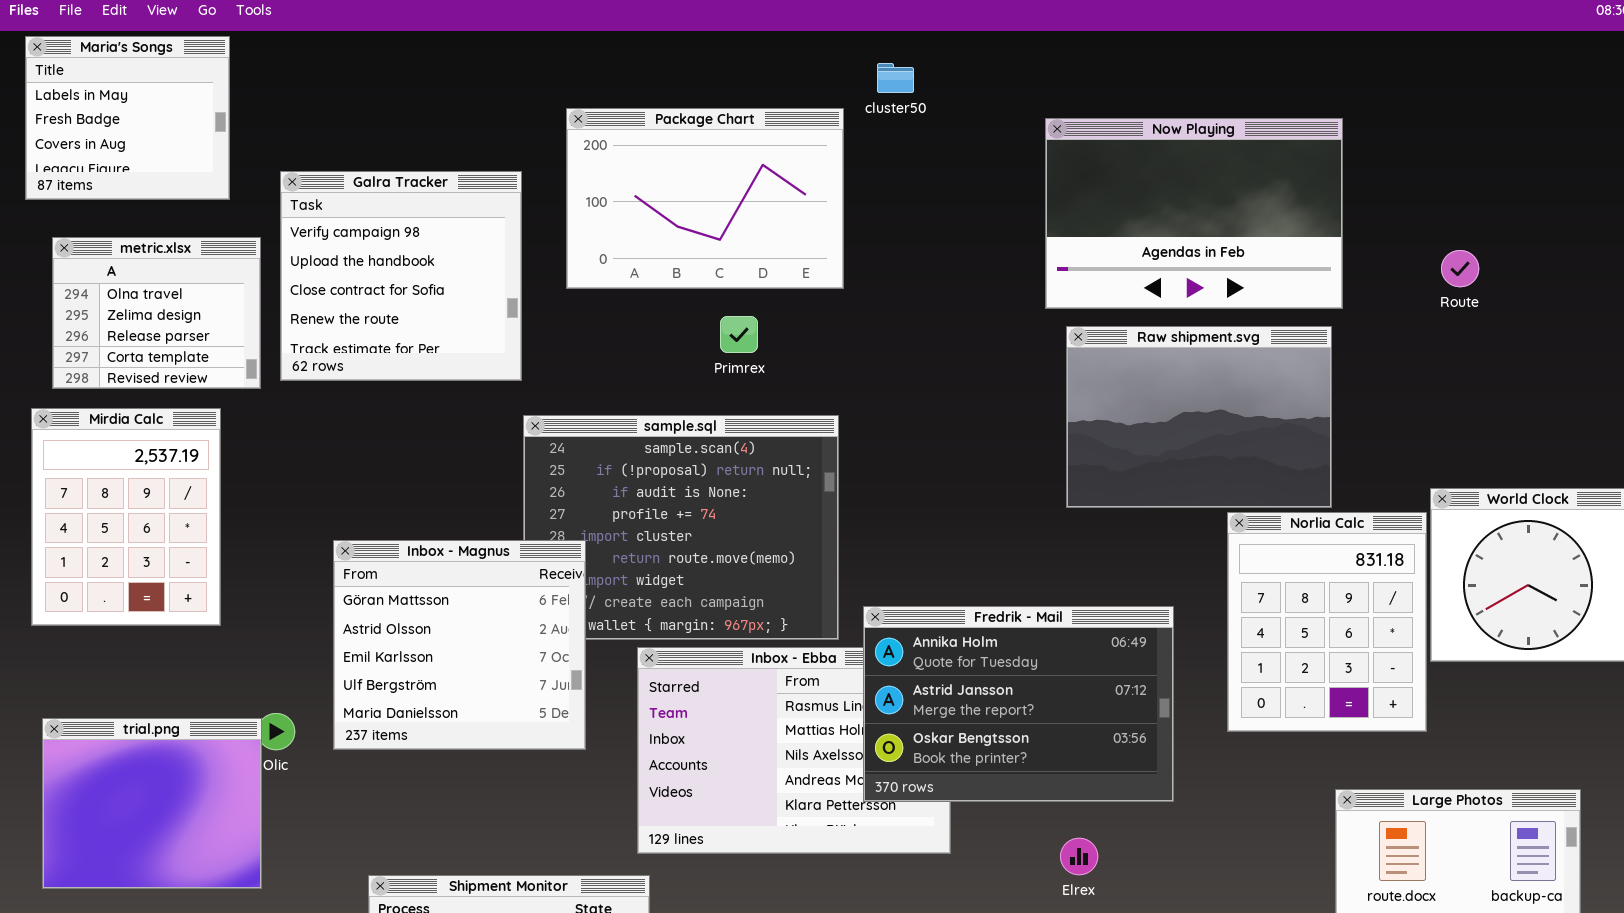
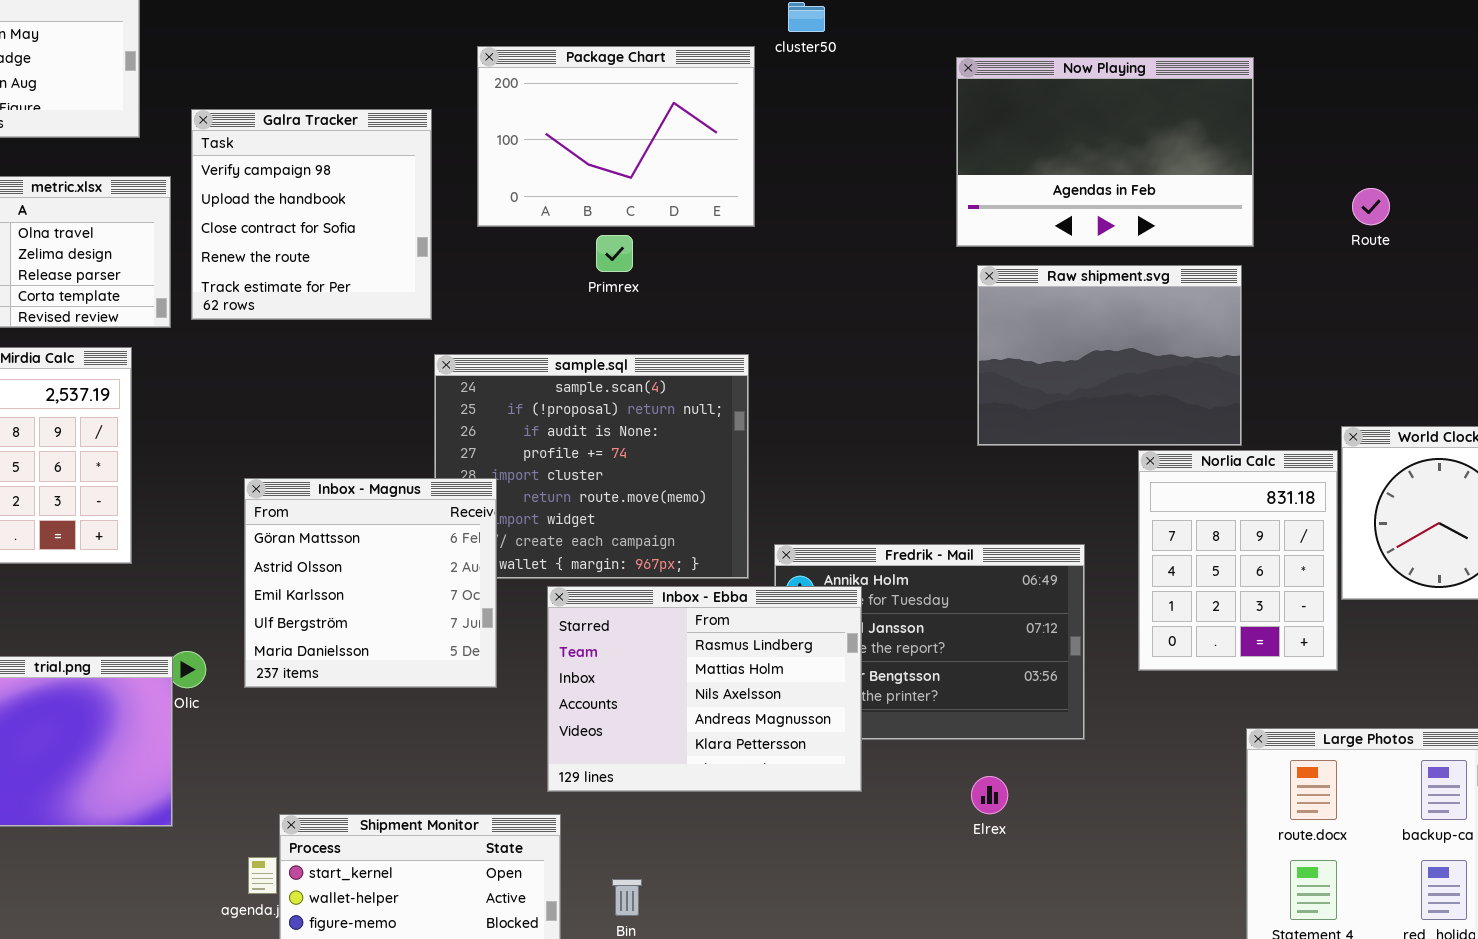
Primrex: [720,316,758,353] -> [596,235,633,272], moved
Inbox - Ebba: [637,647,951,854] -> [547,586,862,792], raised

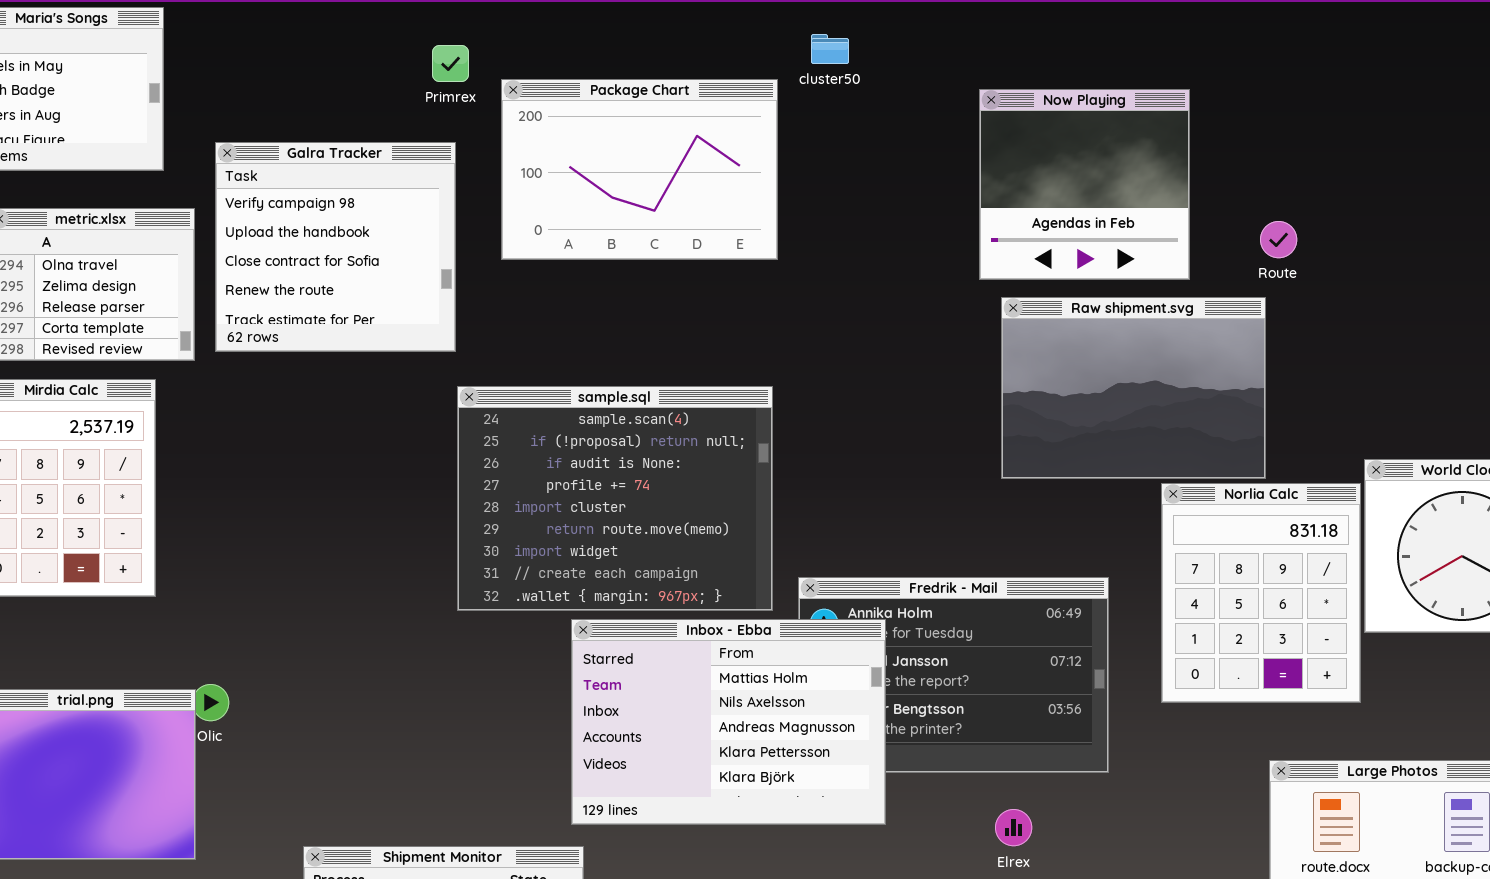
Now Playing: [956,57,1254,247] -> [979,89,1190,280], resized
Route: [1352,188,1390,225] -> [1260,221,1297,258], moved
Primrex: [596,235,633,272] -> [432,45,469,82], moved
Inbox - Magnus: [244,478,497,688] -> none, closed
Inbox - Ebba: [547,586,862,792] -> [571,619,886,825], scrolled down 1 row

